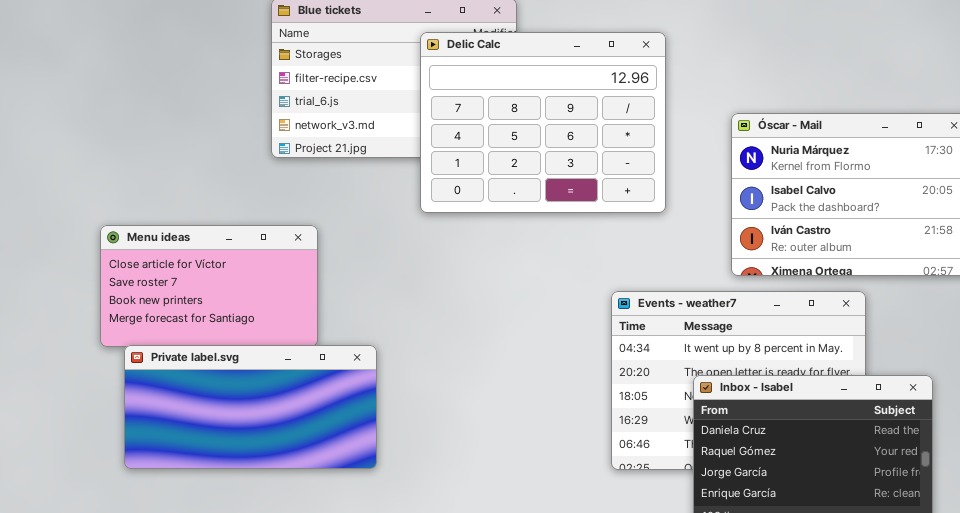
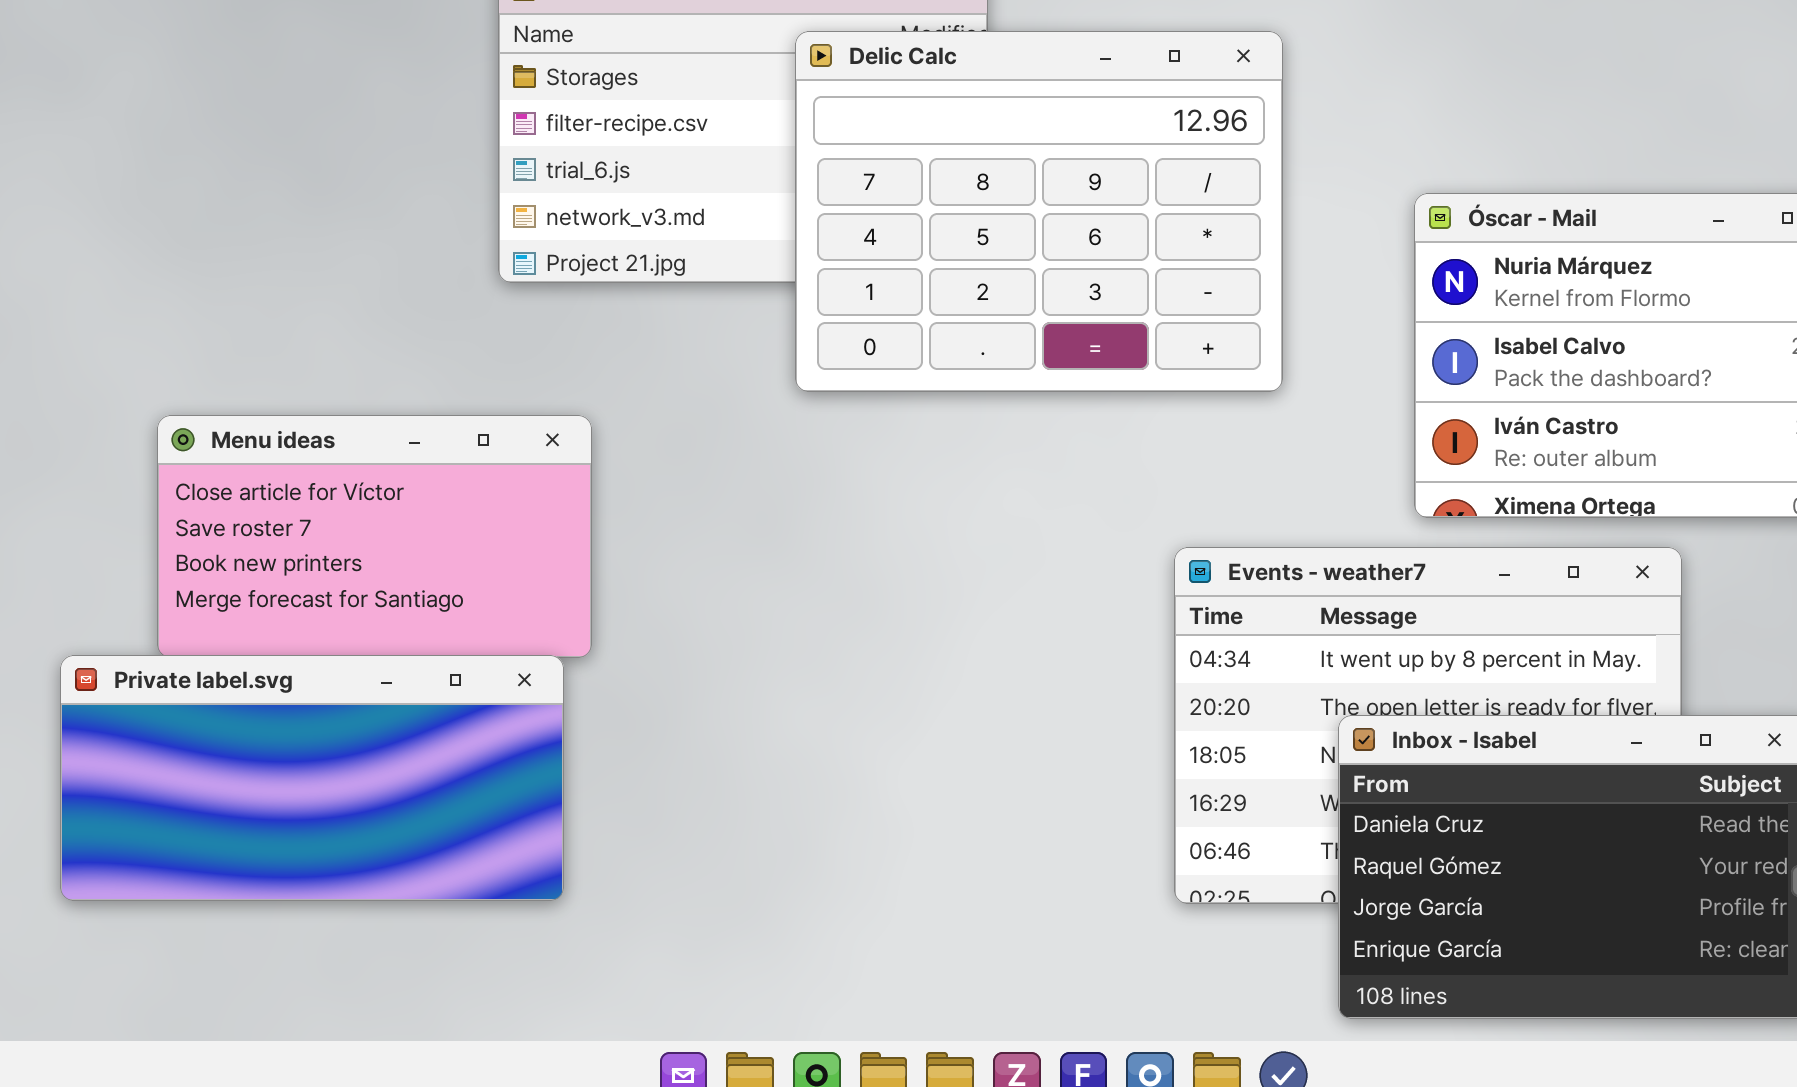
Private label.svg: [124,345,377,469] -> [60,655,564,901], moved

